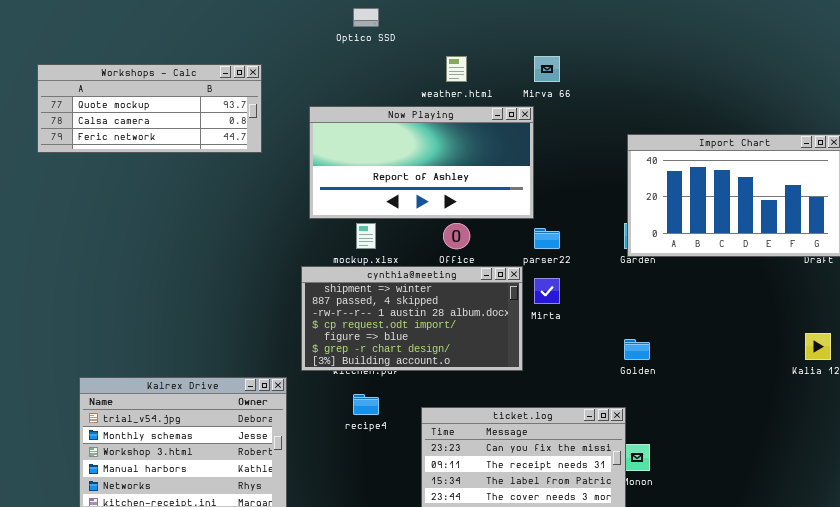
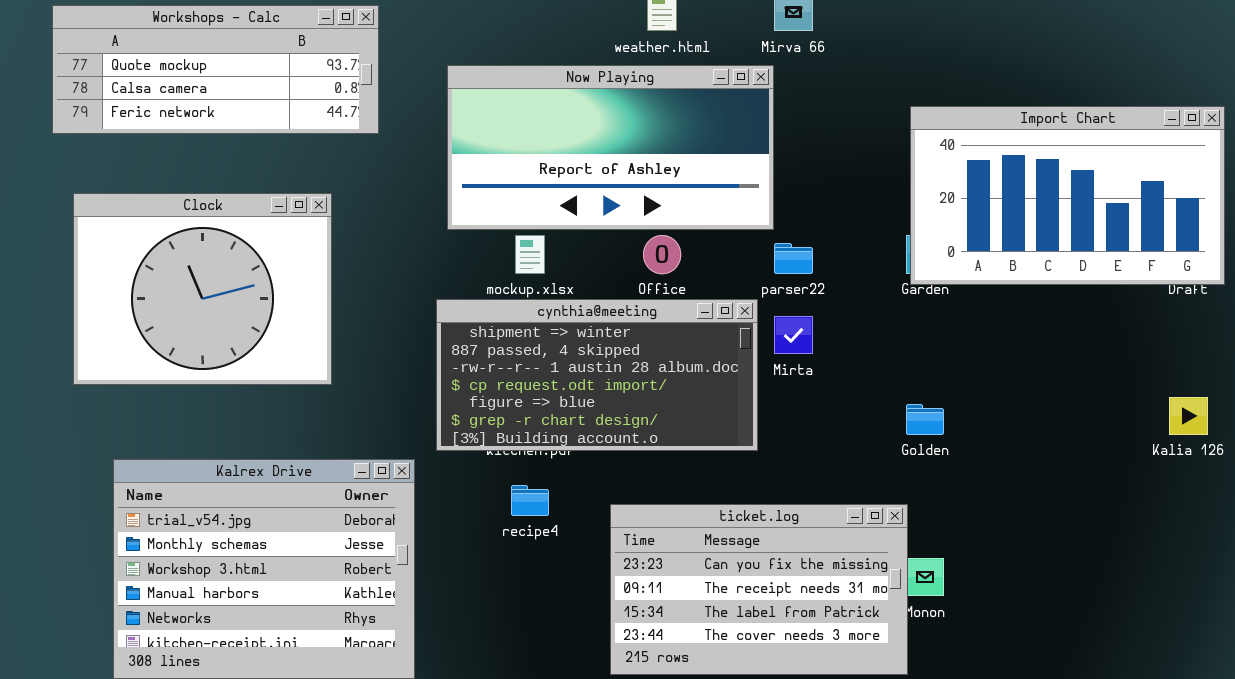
Clock: none -> [73,193,332,385], opened

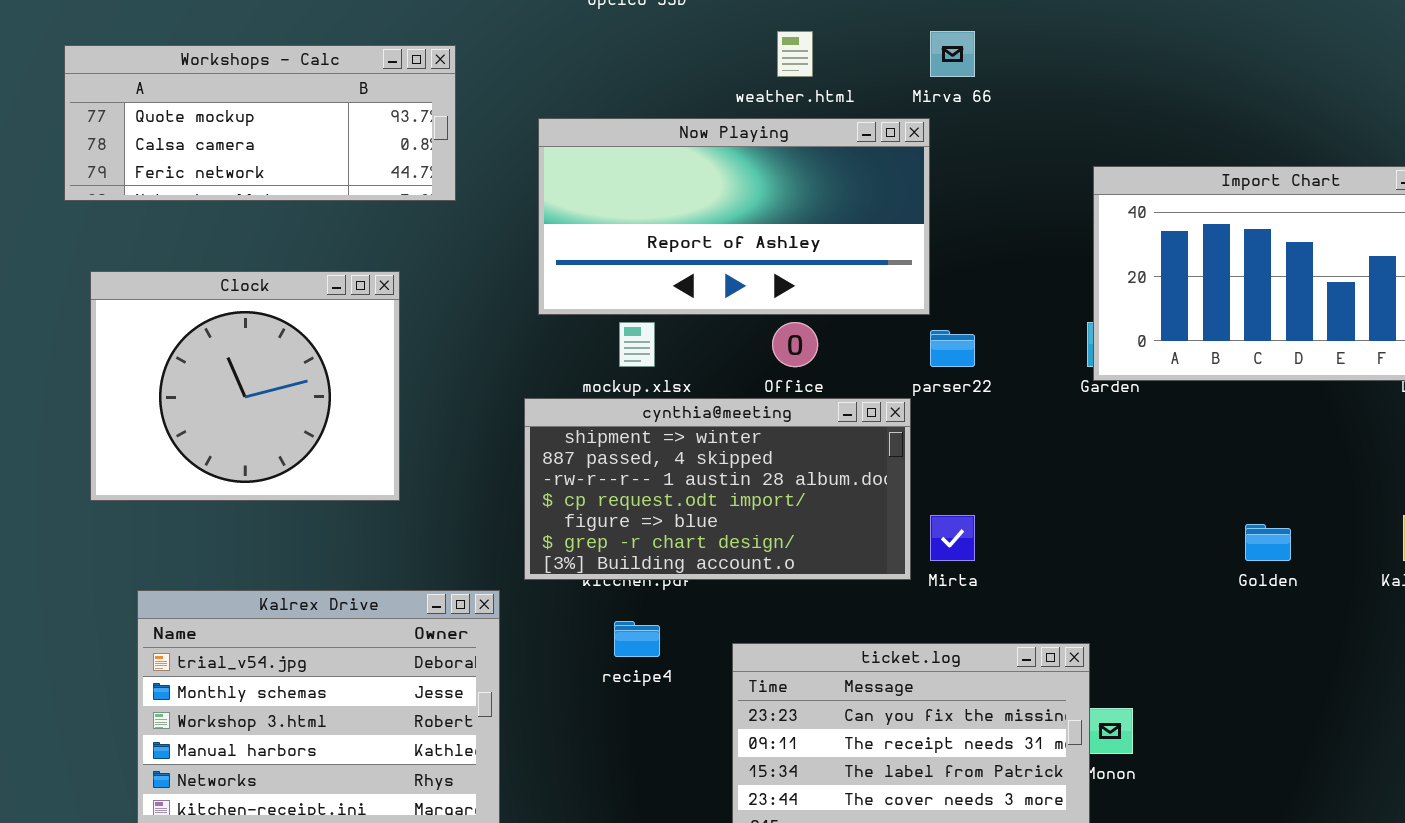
Mirta: [774,316,813,354] -> [930,515,975,561], moved
Golden: [906,404,944,435] -> [1245,524,1291,561], moved

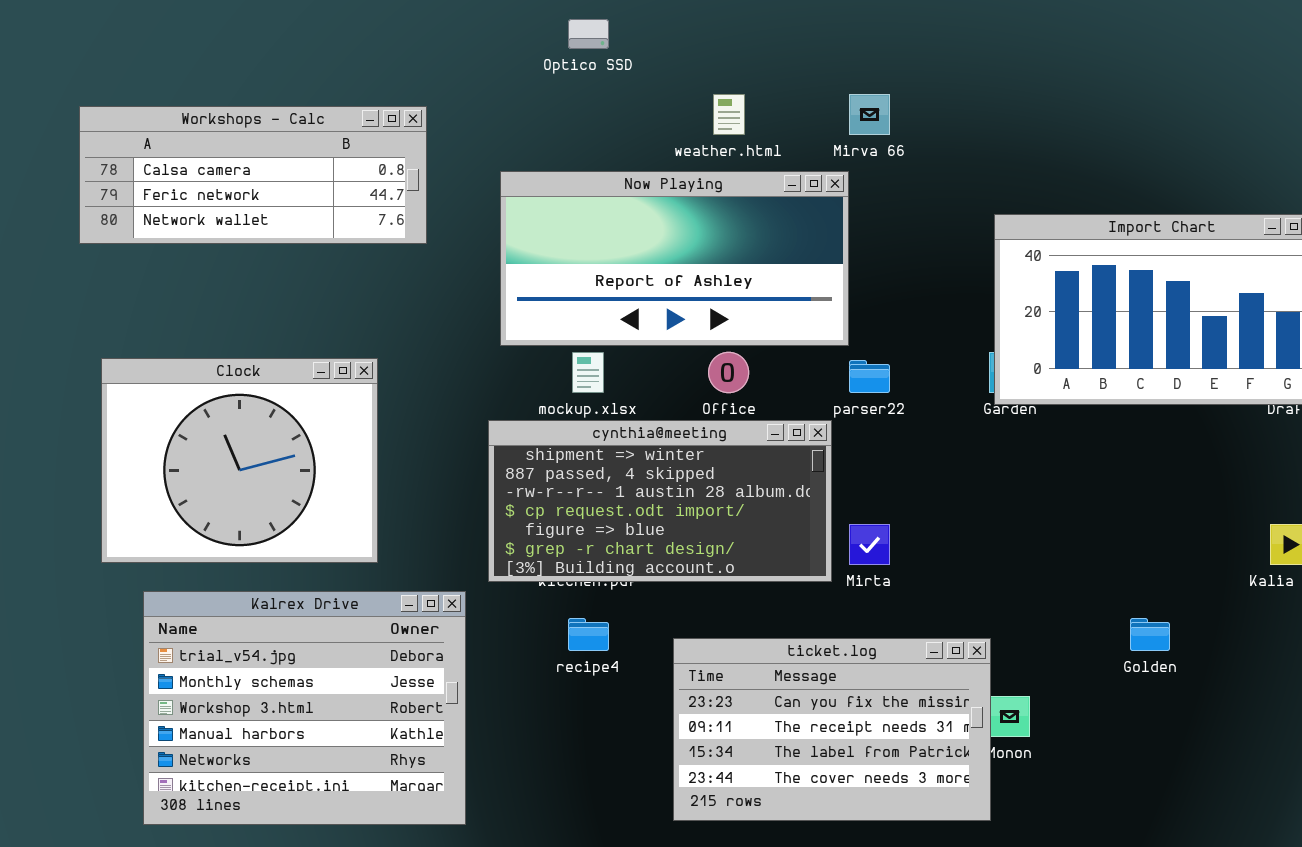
Workshops - Calc: [64,45,456,201] -> [79,106,427,244], scrolled down 1 row
Clock: [90,271,400,501] -> [101,358,378,563], moved
Golden: [1245,524,1291,561] -> [1130,618,1170,651], moved

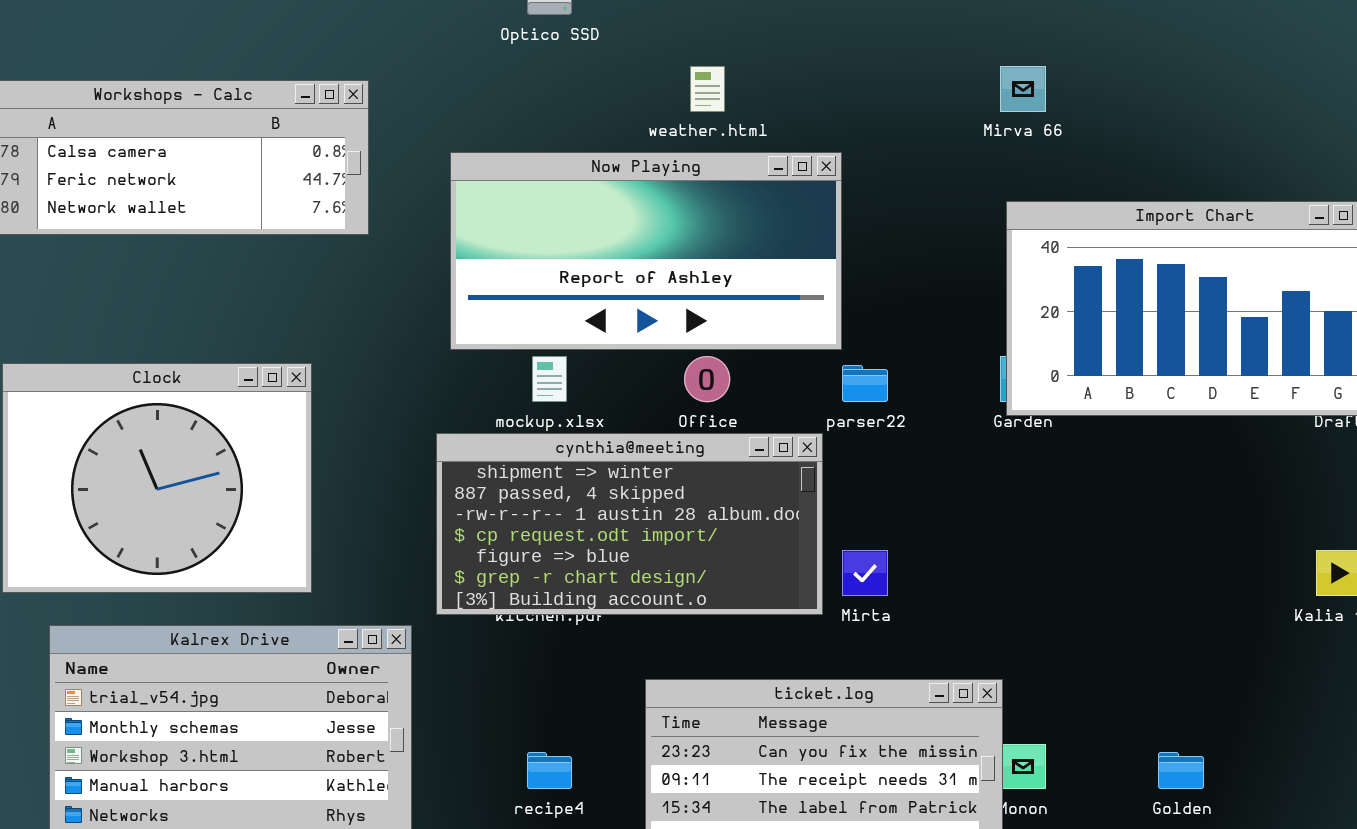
Mirva 66: [849,94,890,135] -> [1000,66,1046,112], moved
recipe4: [568,618,609,651] -> [527,752,572,789], moved
Golden: [1130,618,1170,651] -> [1158,752,1204,789], moved

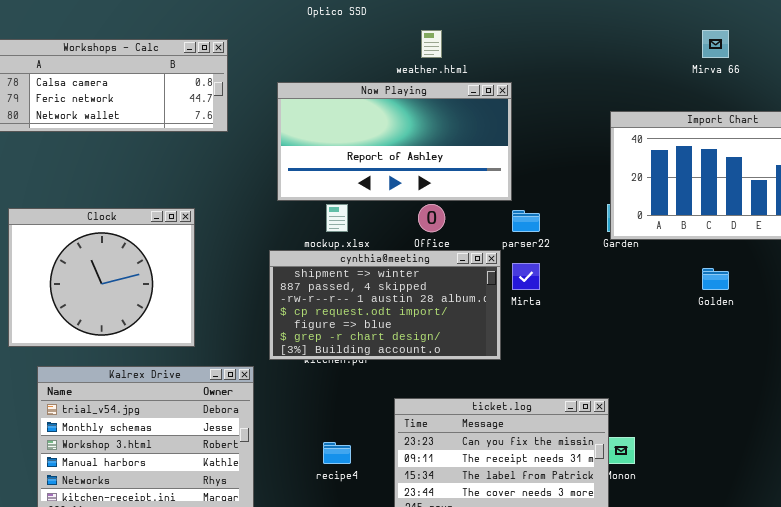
Mirva 66: [1000,66,1046,112] -> [702,30,729,58], moved
Mirta: [842,550,888,596] -> [512,263,540,290], moved
Golden: [1158,752,1204,789] -> [702,268,729,290], moved

